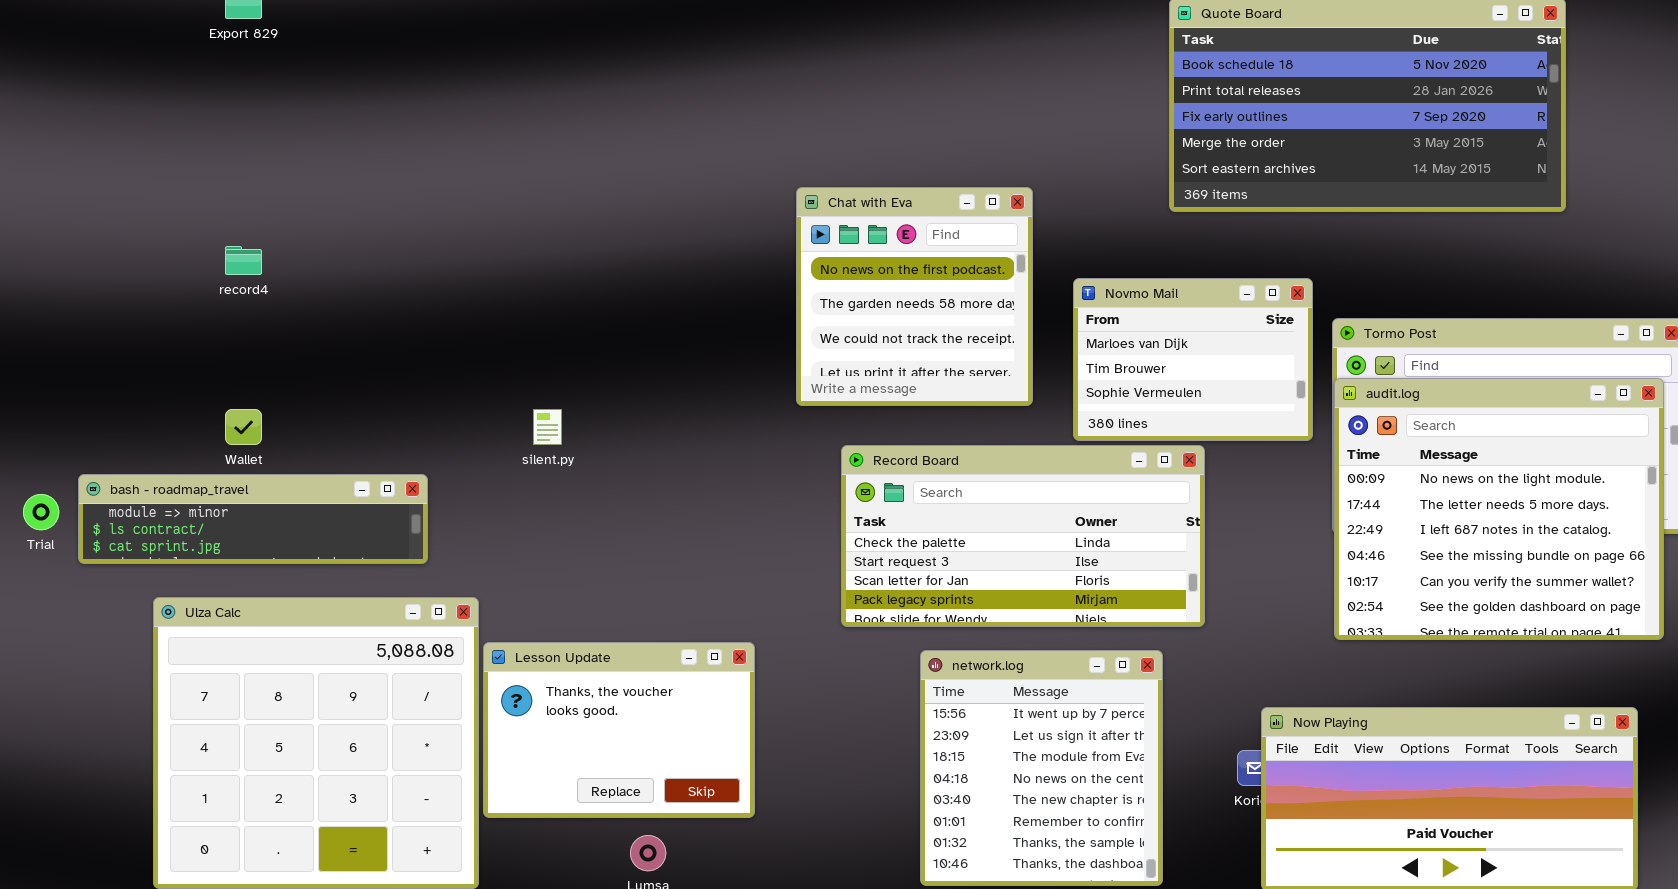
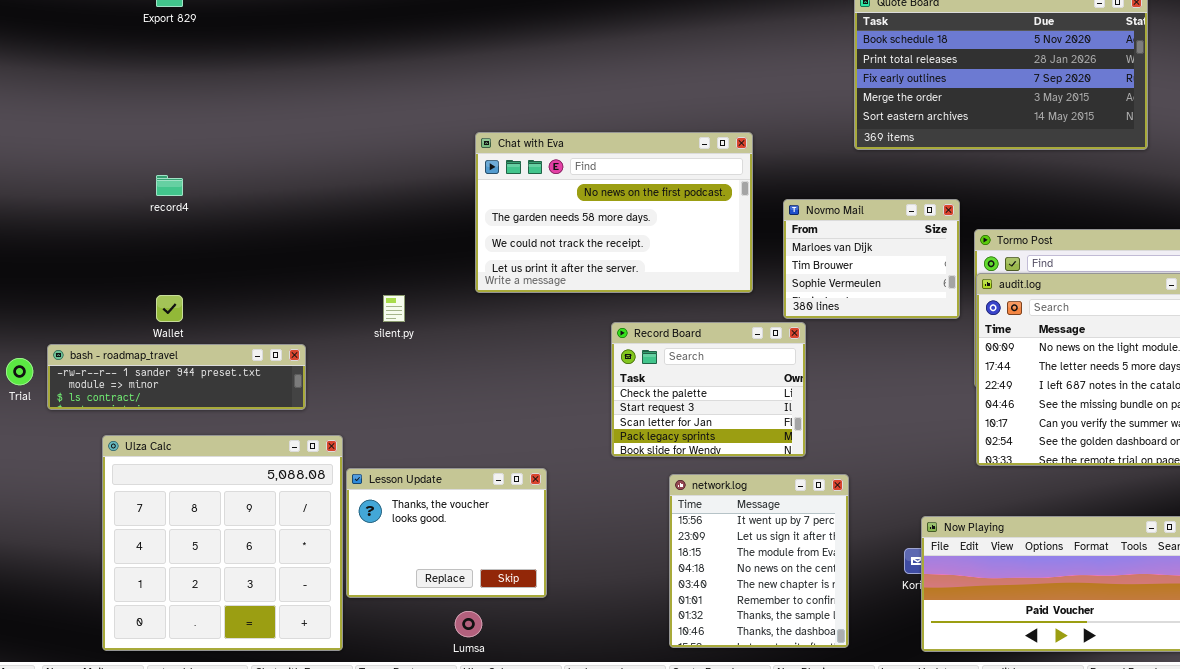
Chat with Eva: [796,187,1033,406] -> [475,132,753,293], resized
Record Board: [841,445,1205,627] -> [611,322,806,457], resized
bash - roadmap_travel: [78,474,428,564] -> [47,344,306,410], scrolled up 1 row

